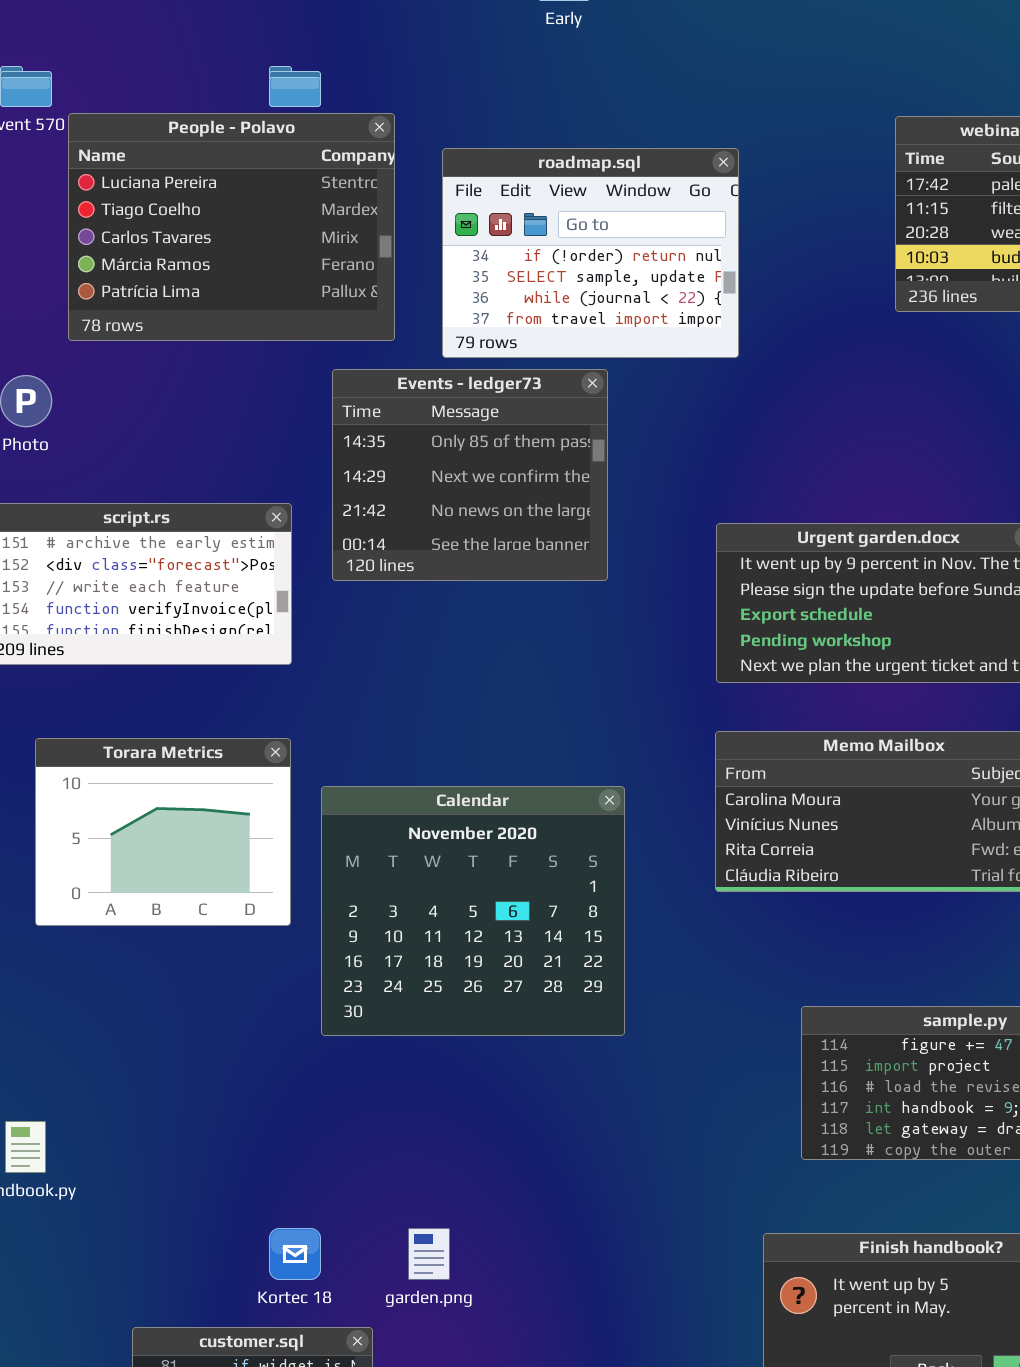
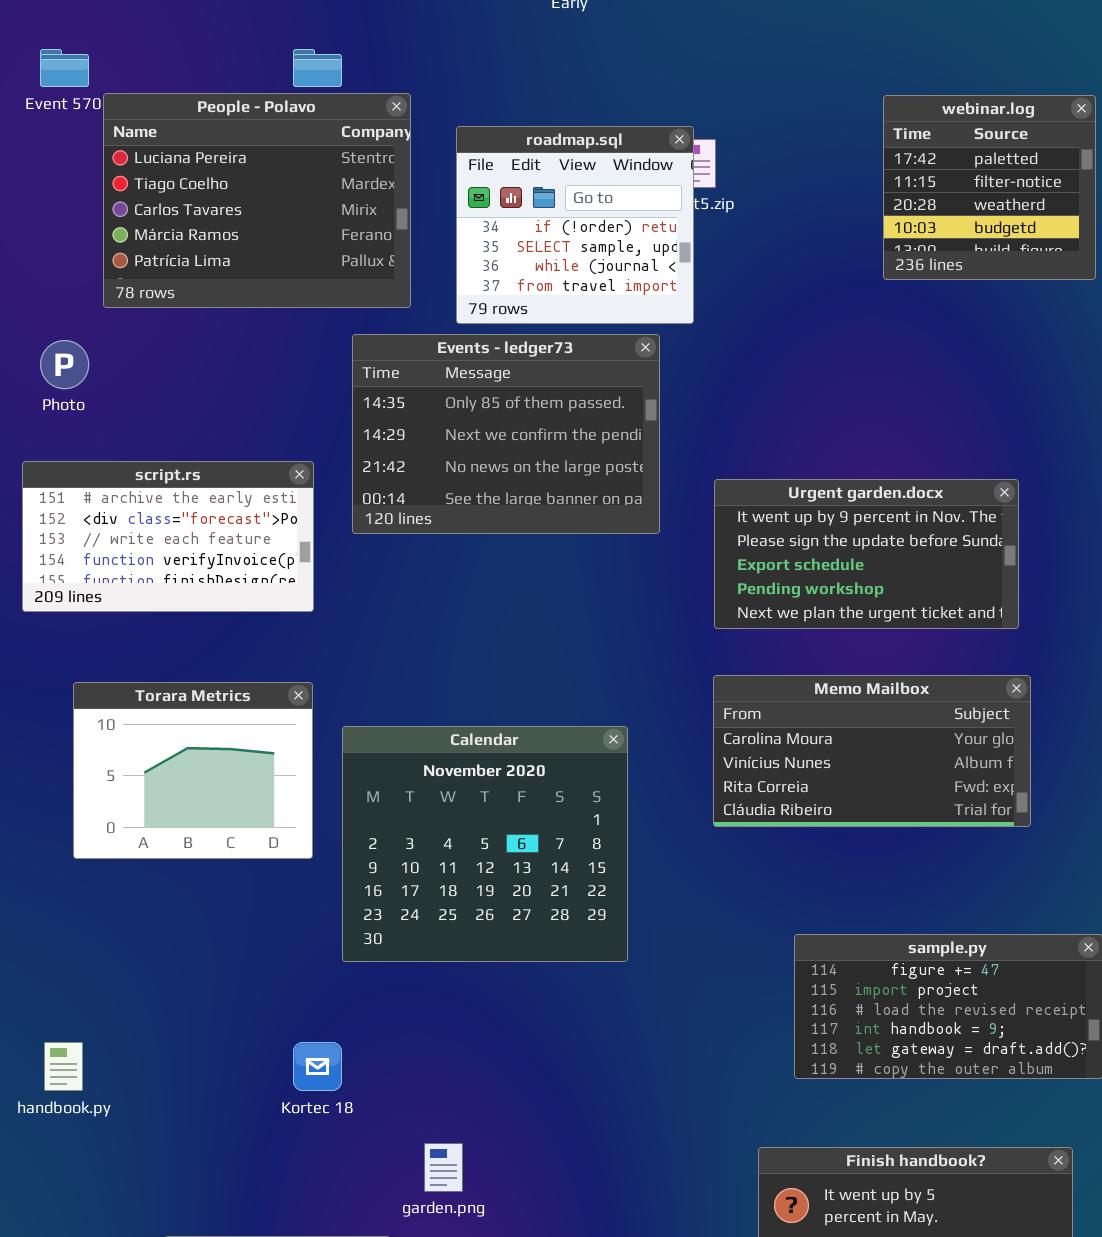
roadmap.sql: [442,148,739,358] -> [456,126,694,324], resized
Events - ledger73: [332,369,608,581] -> [352,334,660,534], resized
Kortec 18: [269,1228,321,1280] -> [293,1042,342,1091], moved

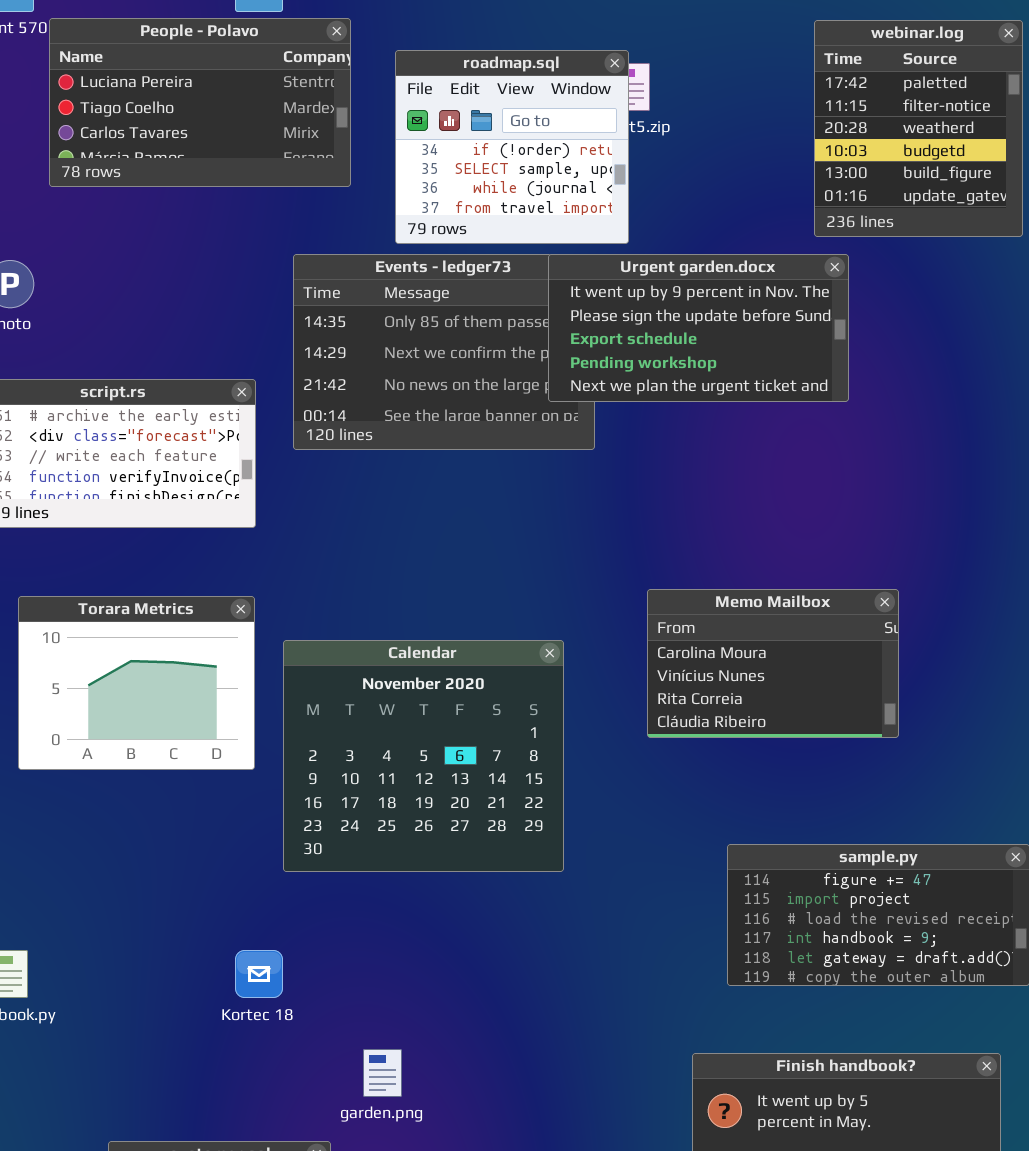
People - Polavo: [103,93,411,308] -> [49,18,351,187], resized
webinar.log: [883,95,1096,280] -> [814,20,1023,237], resized
Urgent garden.docx: [714,479,1019,629] -> [548,254,849,402], moved
Memo Mailbox: [713,675,1031,827] -> [647,589,899,738], resized

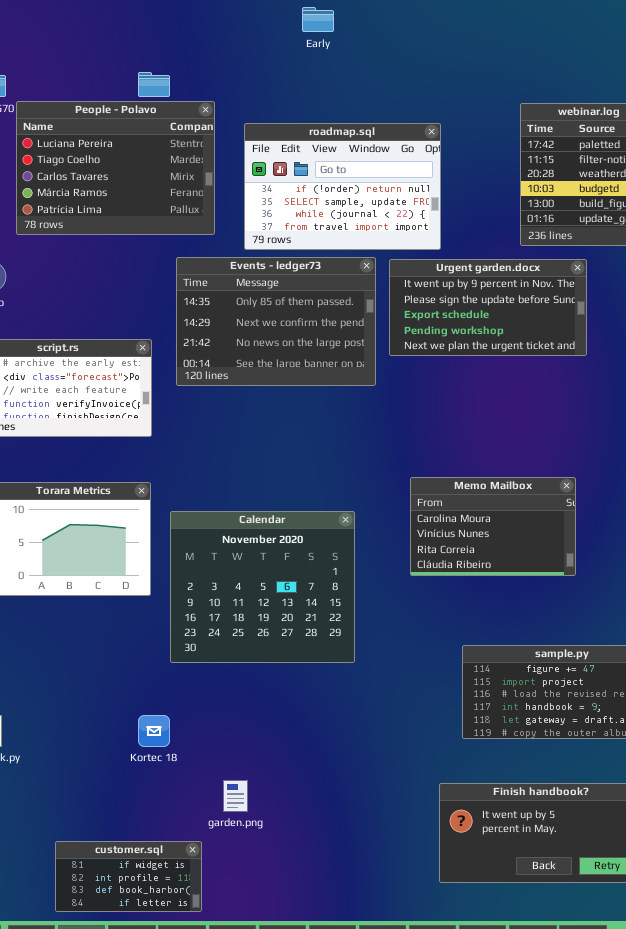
People - Polavo: [49,18,351,187] -> [16,101,215,235], resized
roadmap.sql: [395,50,629,244] -> [244,123,441,250], resized
Urgent garden.docx: [548,254,849,402] -> [389,259,587,356], moved

